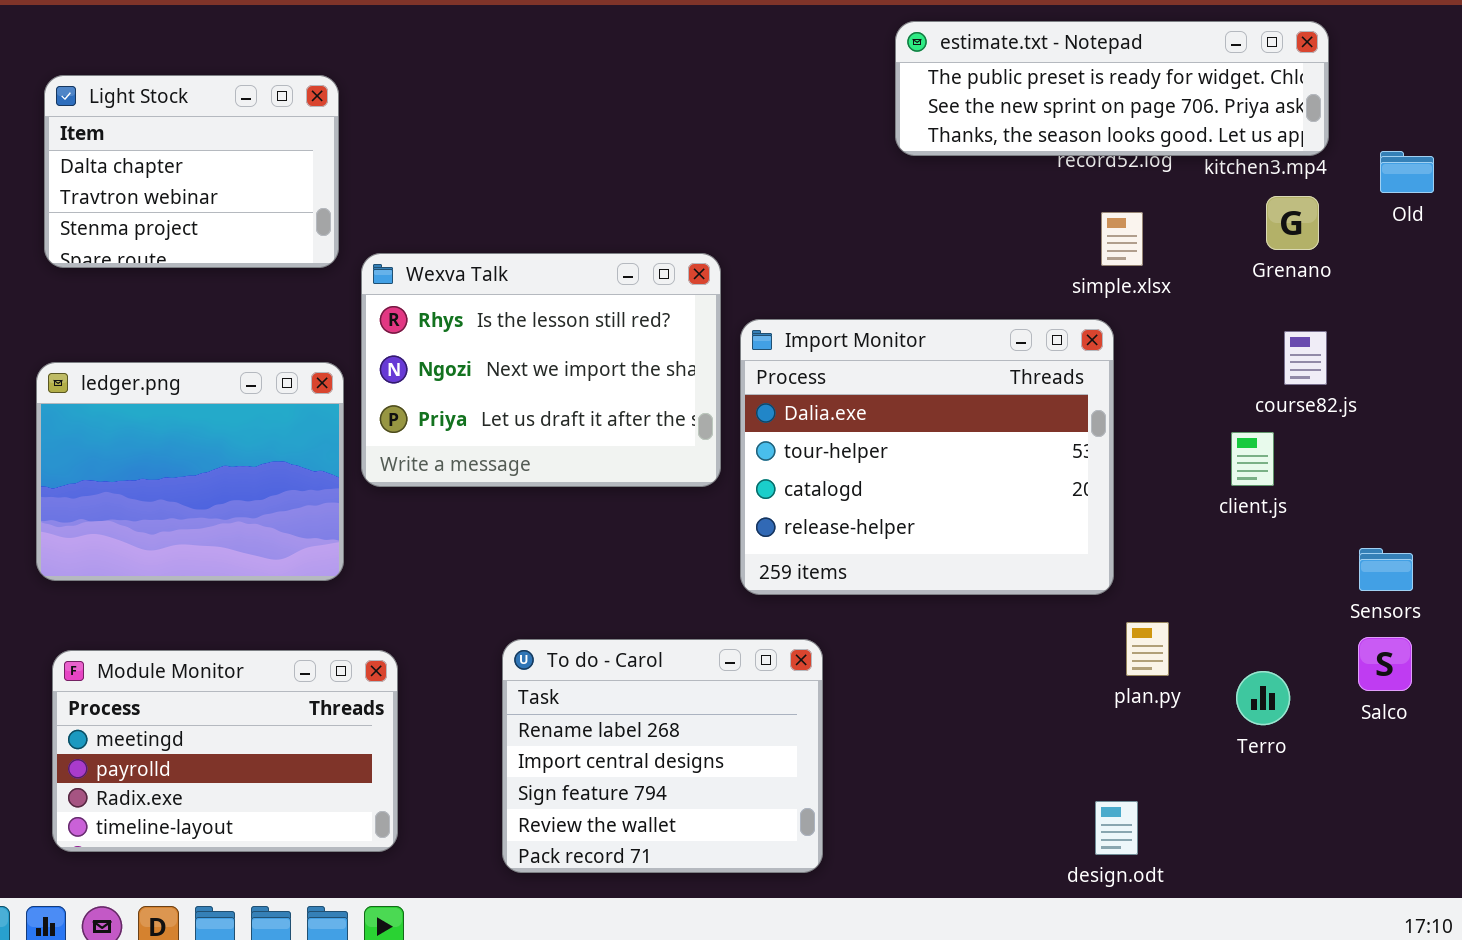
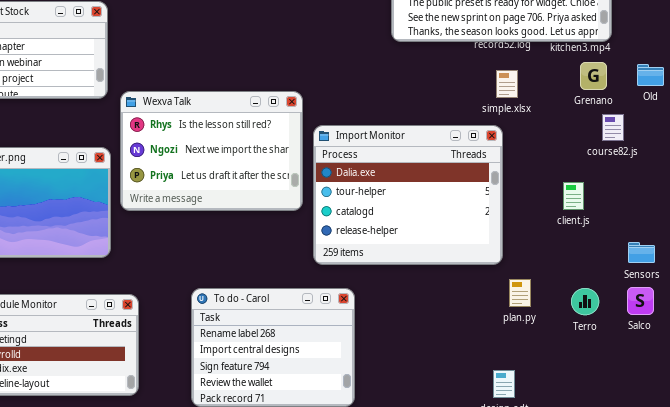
Old: [1380,151,1434,193] -> [637,64,664,86], moved
course82.js: [1284,331,1327,385] -> [602,114,624,141], moved
Terro: [1236,671,1290,725] -> [571,288,599,315], moved

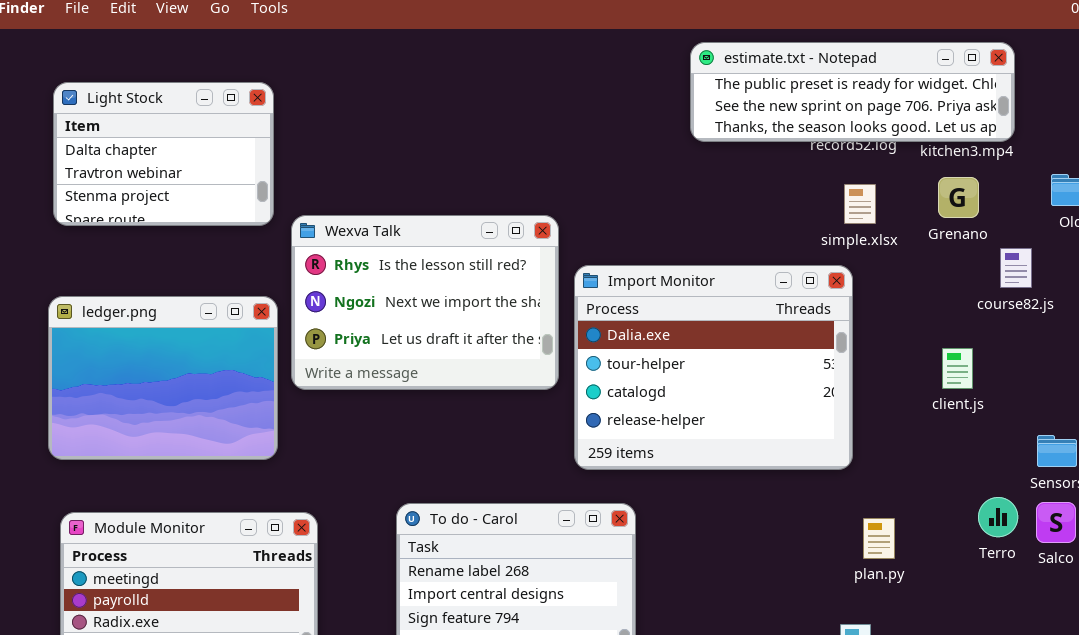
Grenano: [580,62,607,90] -> [938,177,979,218], moved
plan.py: [509,279,531,307] -> [863,518,895,559], moved
Terro: [571,288,599,315] -> [978,497,1018,537], moved

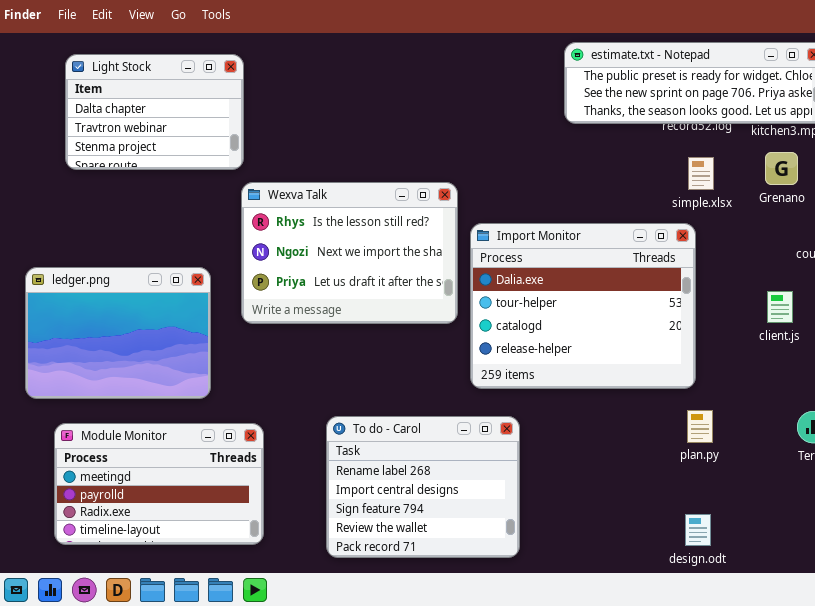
Light Stock: [53,82,274,226] -> [65,54,244,170], moved
ledger.png: [48,296,278,460] -> [25,267,211,399], moved
plan.py: [863,518,895,559] -> [687,410,713,443], moved

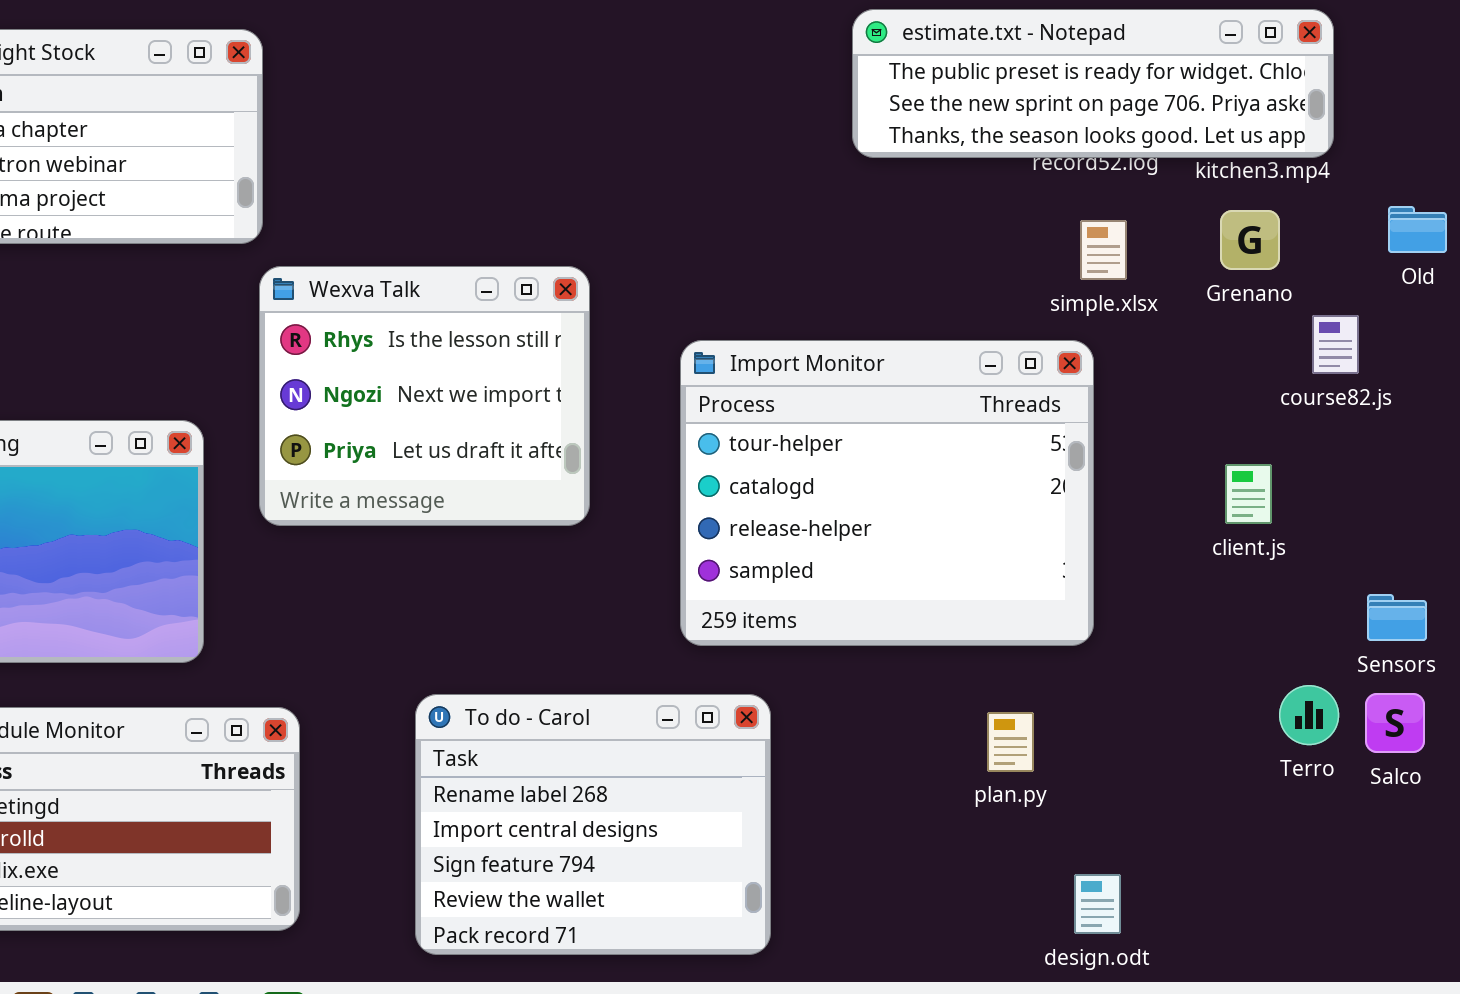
Wexva Talk: [241,182,458,324] -> [259,266,590,526], resized
Import Monitor: [470,223,696,389] -> [680,340,1094,646], scrolled down 1 row
plan.py: [687,410,713,443] -> [987,712,1034,772], moved

